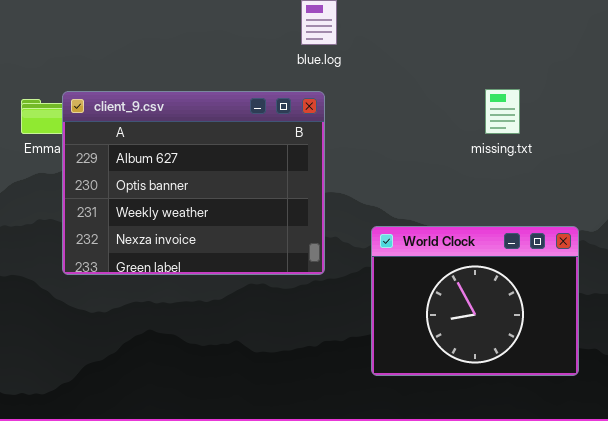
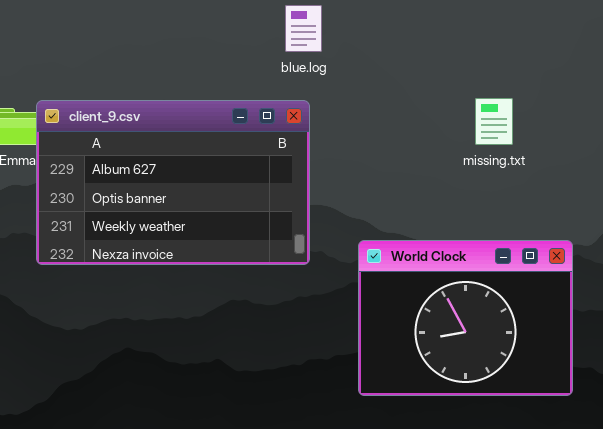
client_9.csv: [62,91,325,275] -> [36,100,310,265], resized

